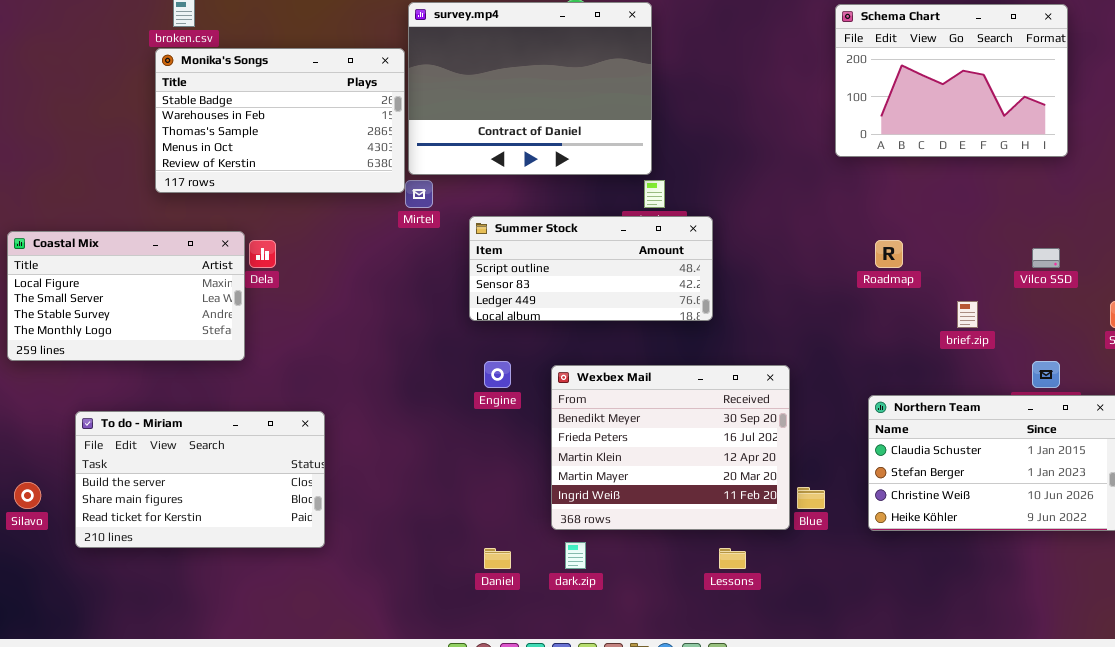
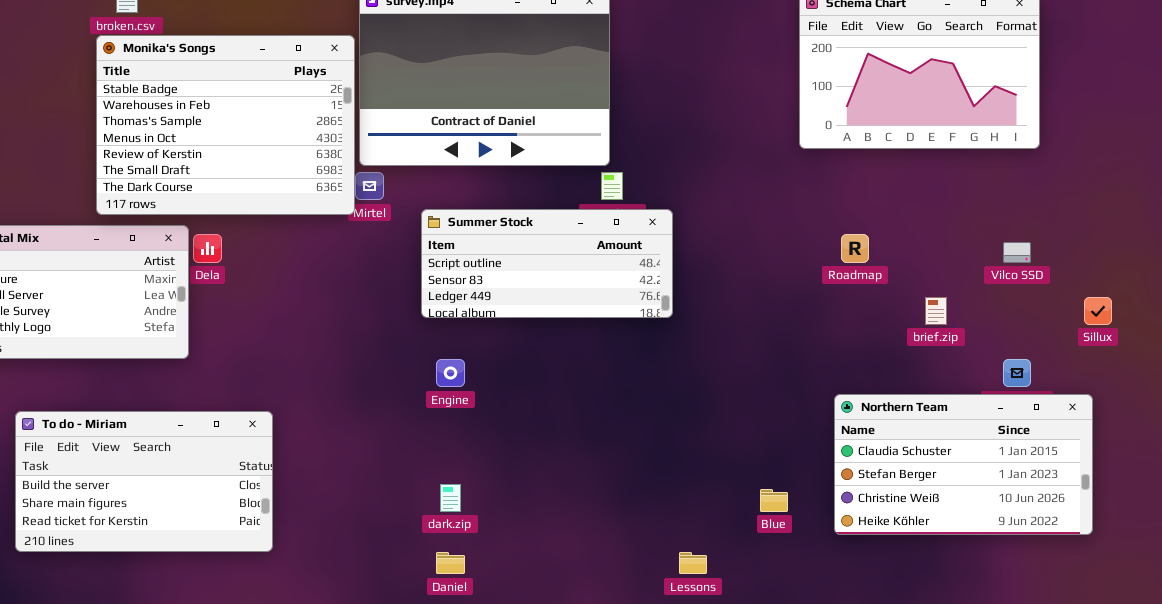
Monika's Songs: [155,48,405,193] -> [96,35,355,215], resized
Wexbex Mail: [551,365,790,530] -> none, closed
dark.zip: [565,542,586,569] -> [440,484,461,512], moved

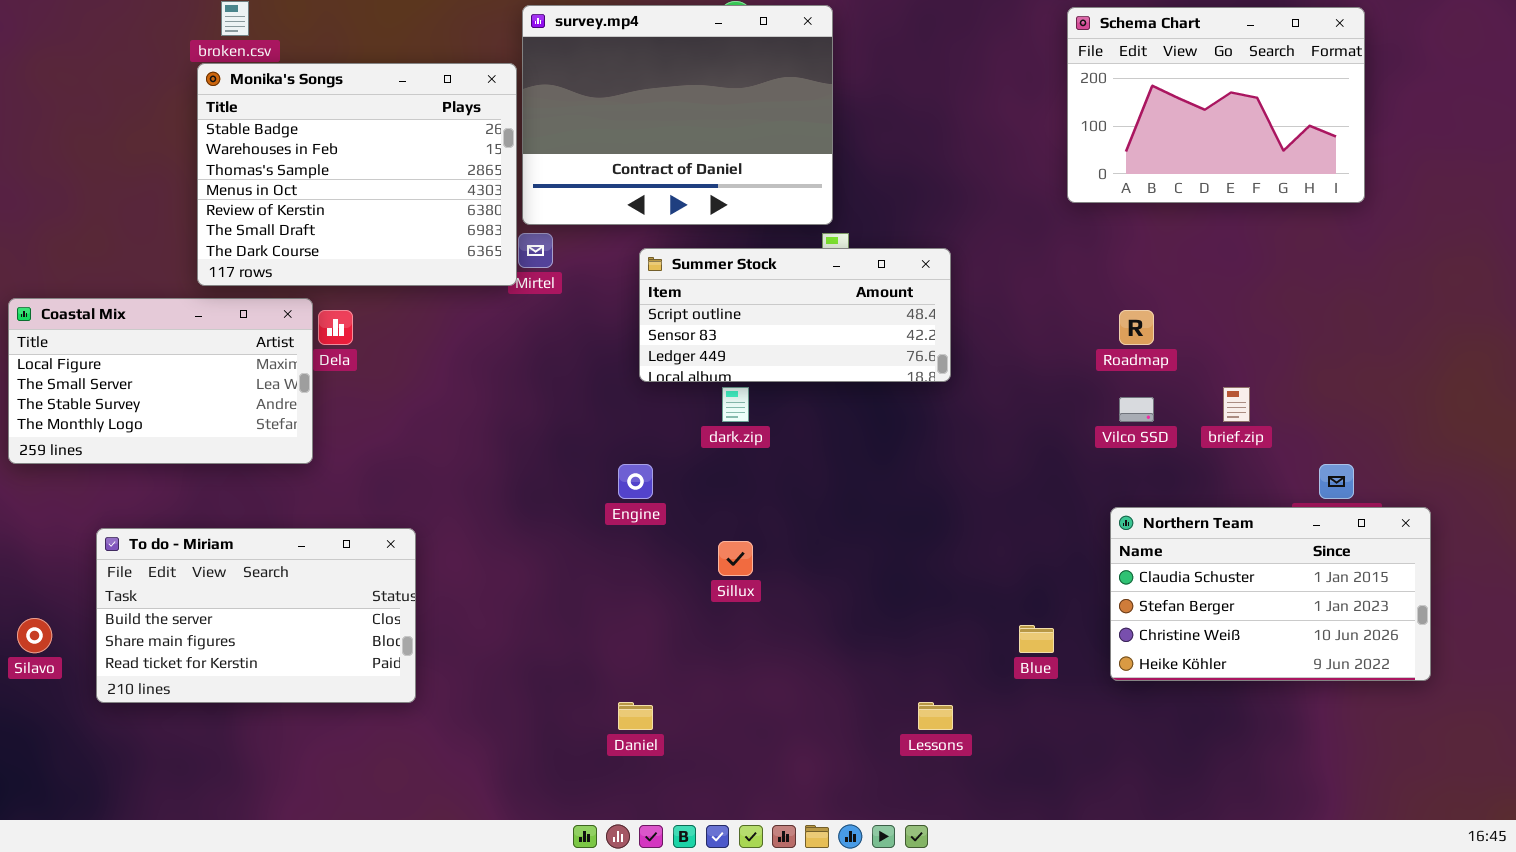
Summer Stock: [421,209,673,318] -> [639,248,951,382], moved
Vilco SSD: [1003,242,1031,263] -> [1119,397,1154,422], moved
Sillux: [1084,297,1112,325] -> [718,541,753,576], moved
dark.zip: [440,484,461,512] -> [722,387,749,422], moved

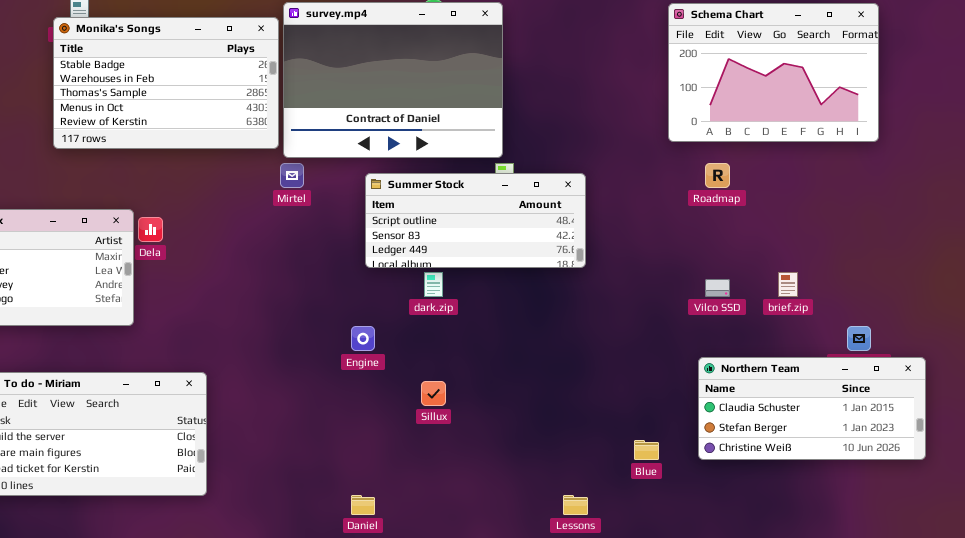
Monika's Songs: [197,63,517,286] -> [53,17,279,149], moved, resized
Roadmap: [1119,310,1154,345] -> [705,163,730,188], moved
Northern Team: [1110,507,1431,681] -> [698,357,926,460], resized

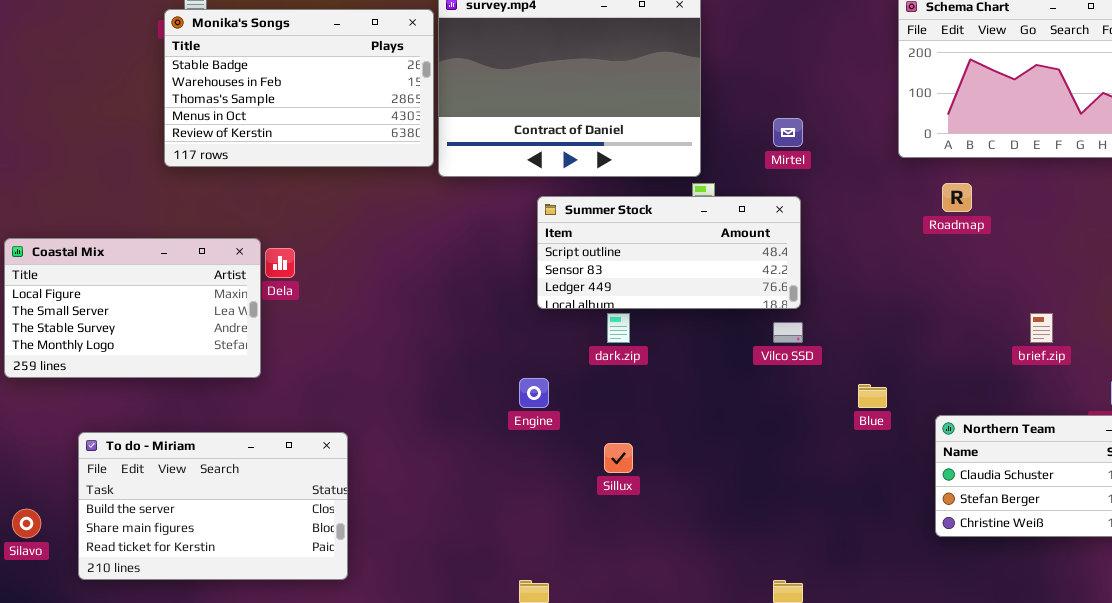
Mirtel: [280,163,304,188] -> [773,118,803,147], moved
Vilco SSD: [705,279,730,297] -> [773,322,803,343], moved
Blue: [634,440,659,460] -> [858,384,887,408], moved

